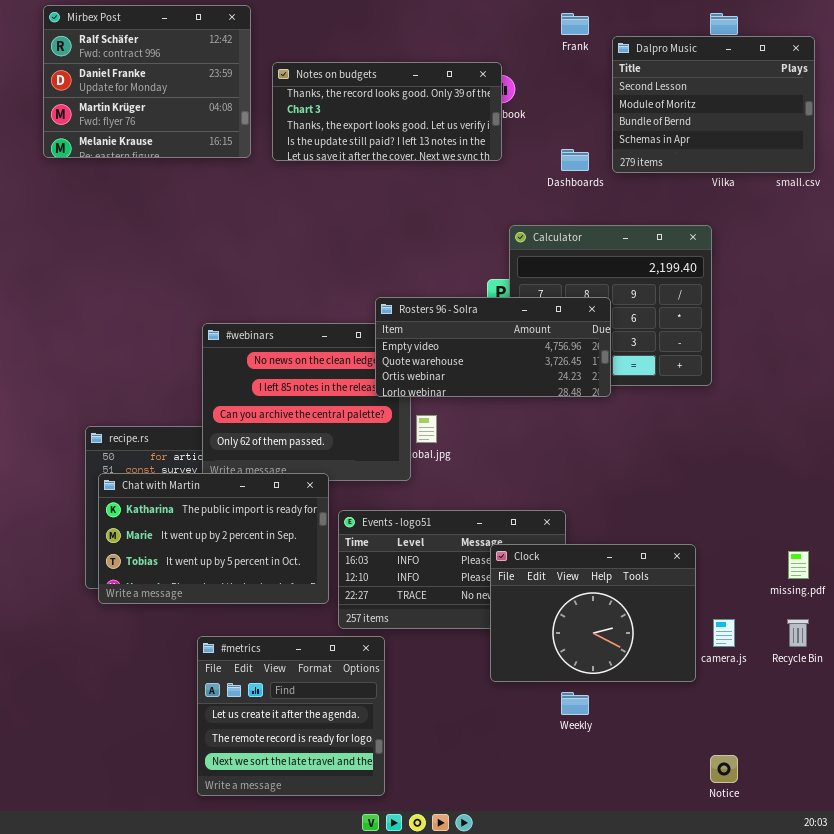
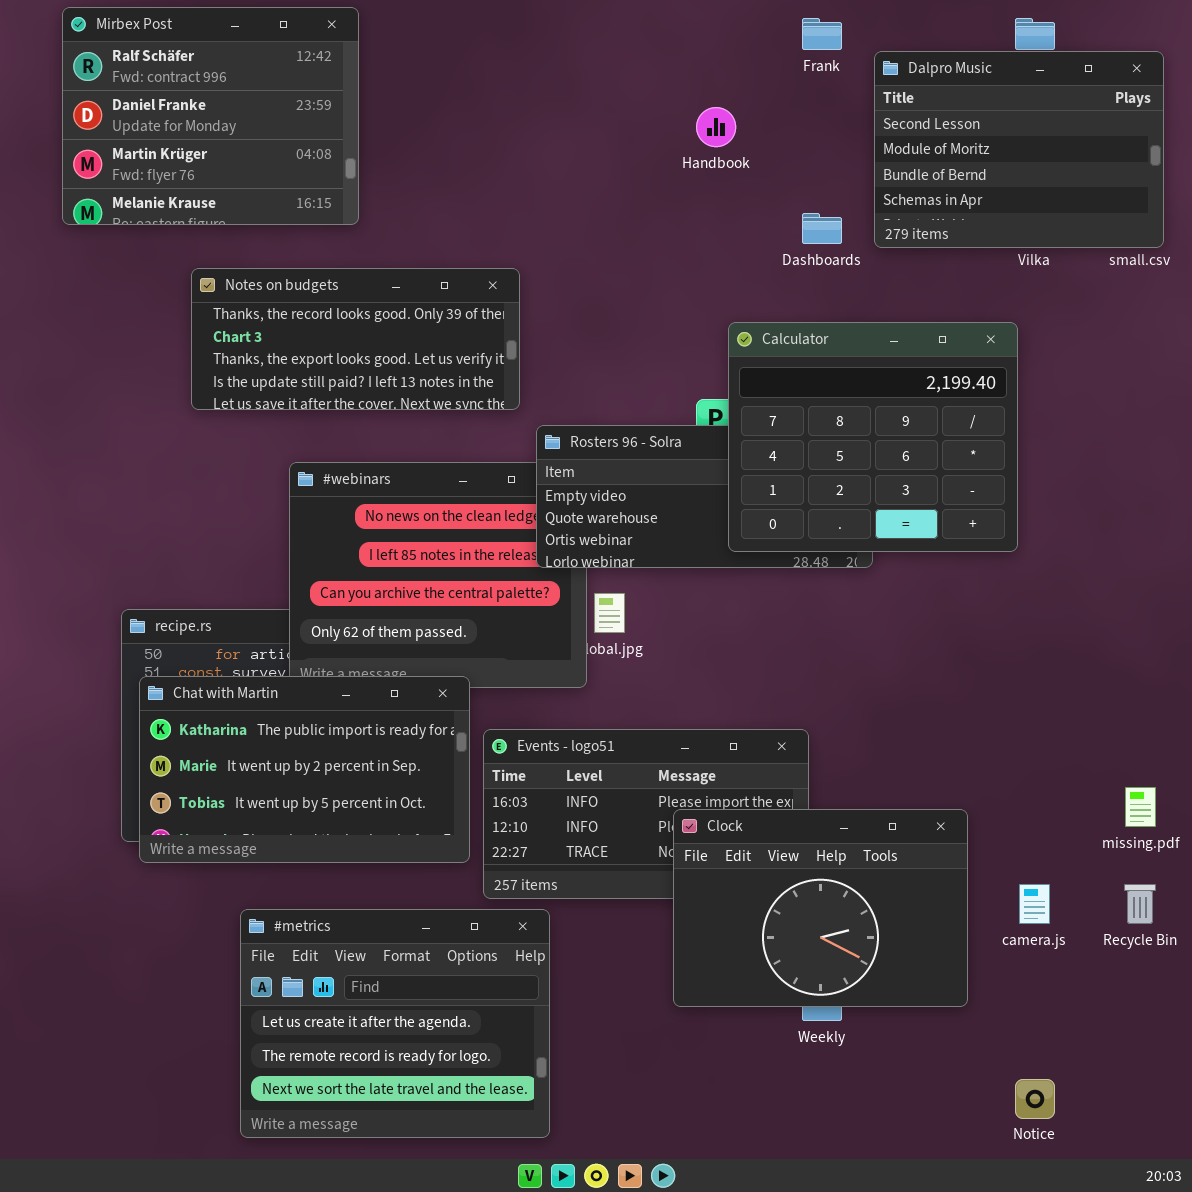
Notes on budgets: [272,62,502,161] -> [191,268,520,410], moved
Calculator: [509,225,712,386] -> [728,322,1018,552], raised
Clock: [490,544,696,682] -> [673,809,968,1007], moved
#metrics: [197,636,385,796] -> [240,909,550,1138], resized

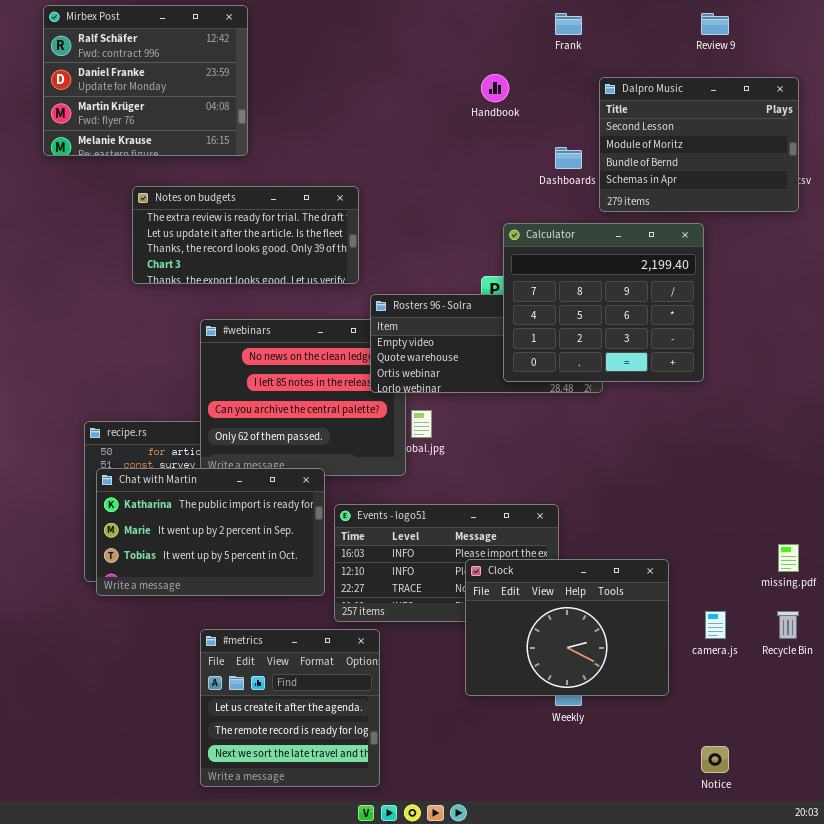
Dalpro Music: [874,51,1164,248] -> [599,77,799,212], moved
Notes on budgets: [191,268,520,410] -> [132,186,359,284], scrolled up 2 rows
#metrics: [240,909,550,1138] -> [200,629,380,787], resized

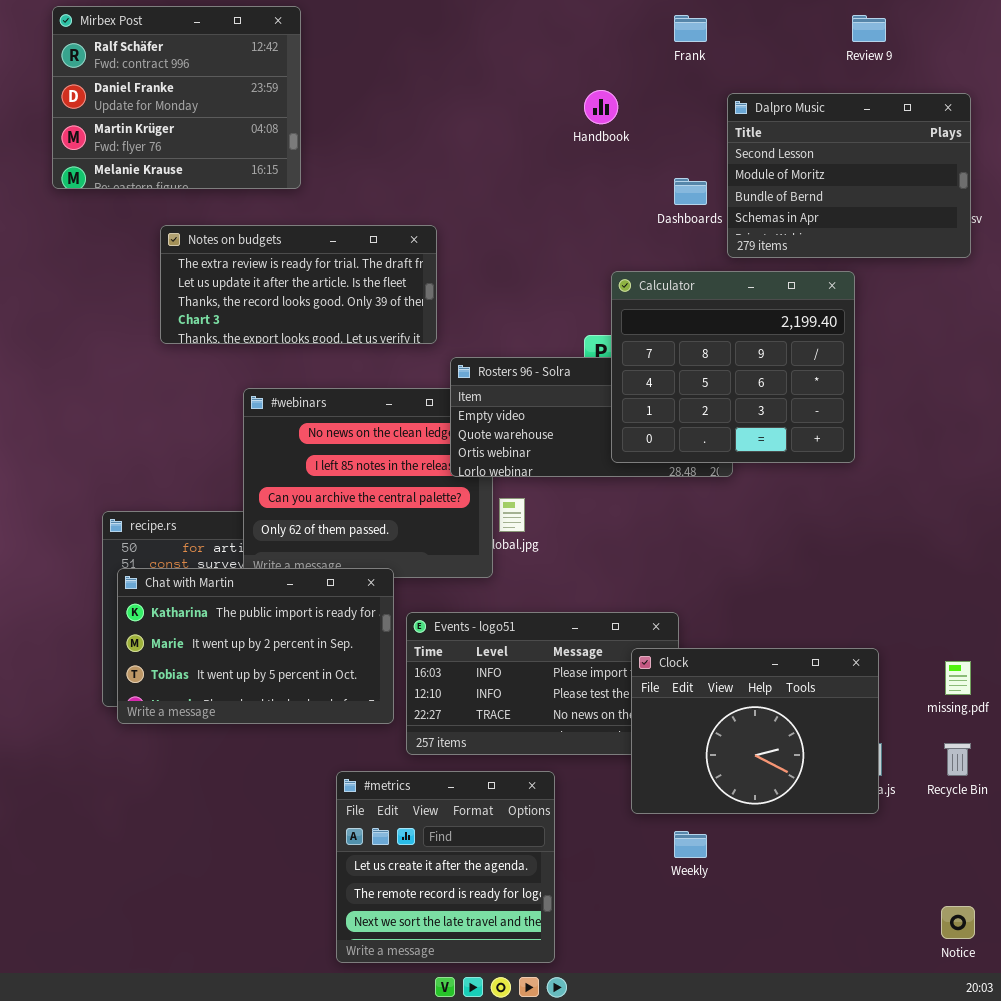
Clock: [465,559,669,696] -> [631,648,879,814], moved
#metrics: [200,629,380,787] -> [336,771,555,963], moved
Notice: [701,746,729,773] -> [941,906,975,939], moved

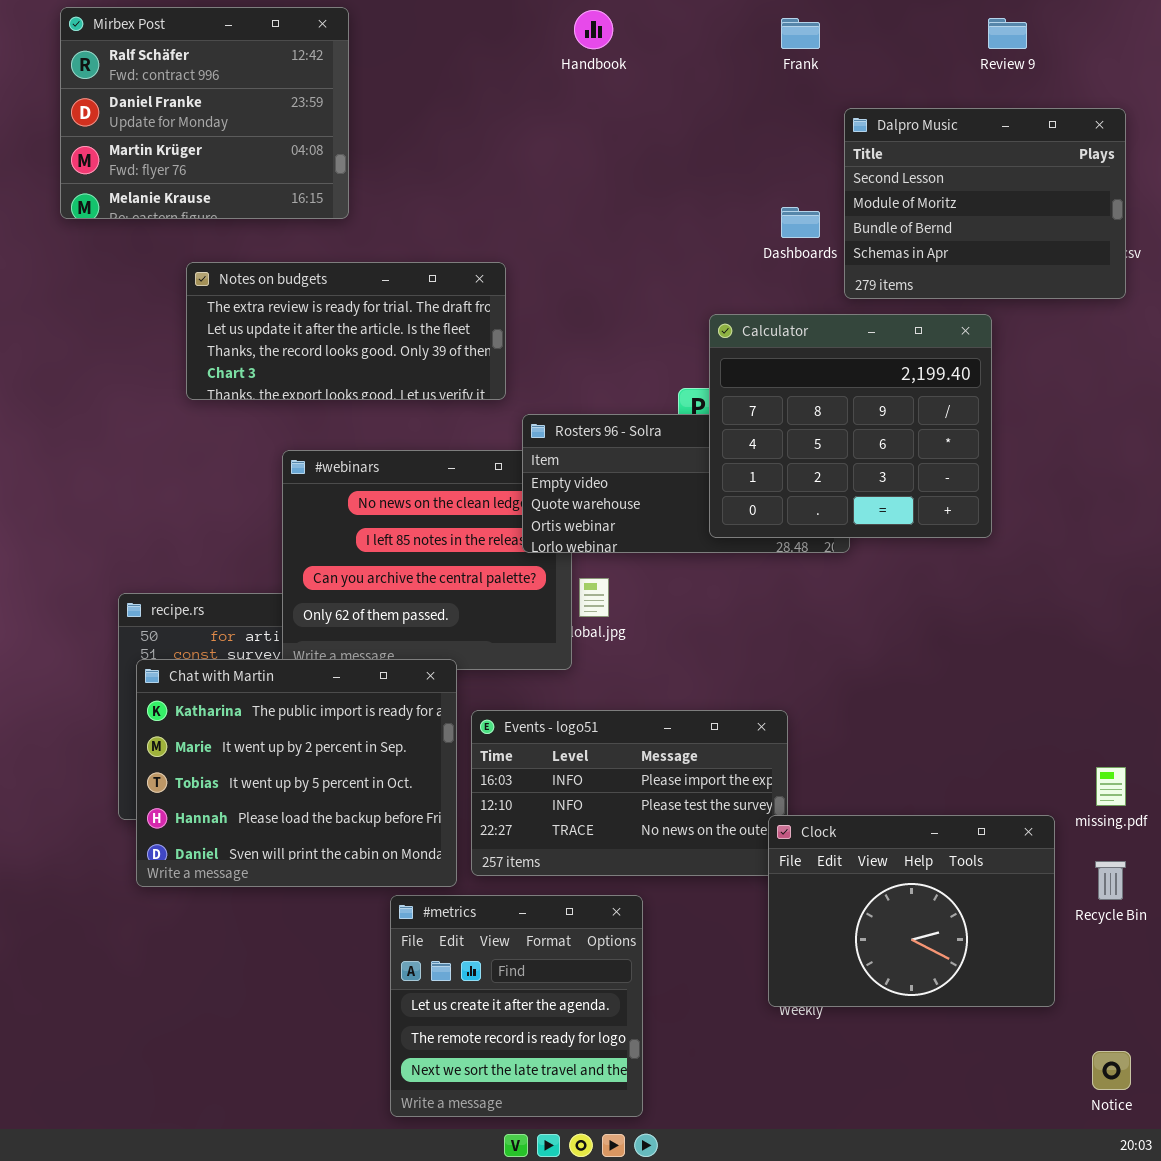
Handbook: [584,90,618,124] -> [574,10,613,49], moved
Chat with Martin: [117,568,394,724] -> [136,659,457,887], resized
Clock: [631,648,879,814] -> [768,815,1055,1007], moved

